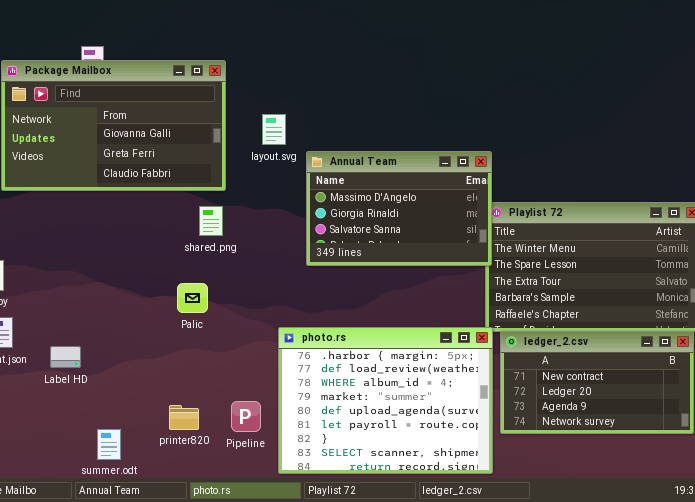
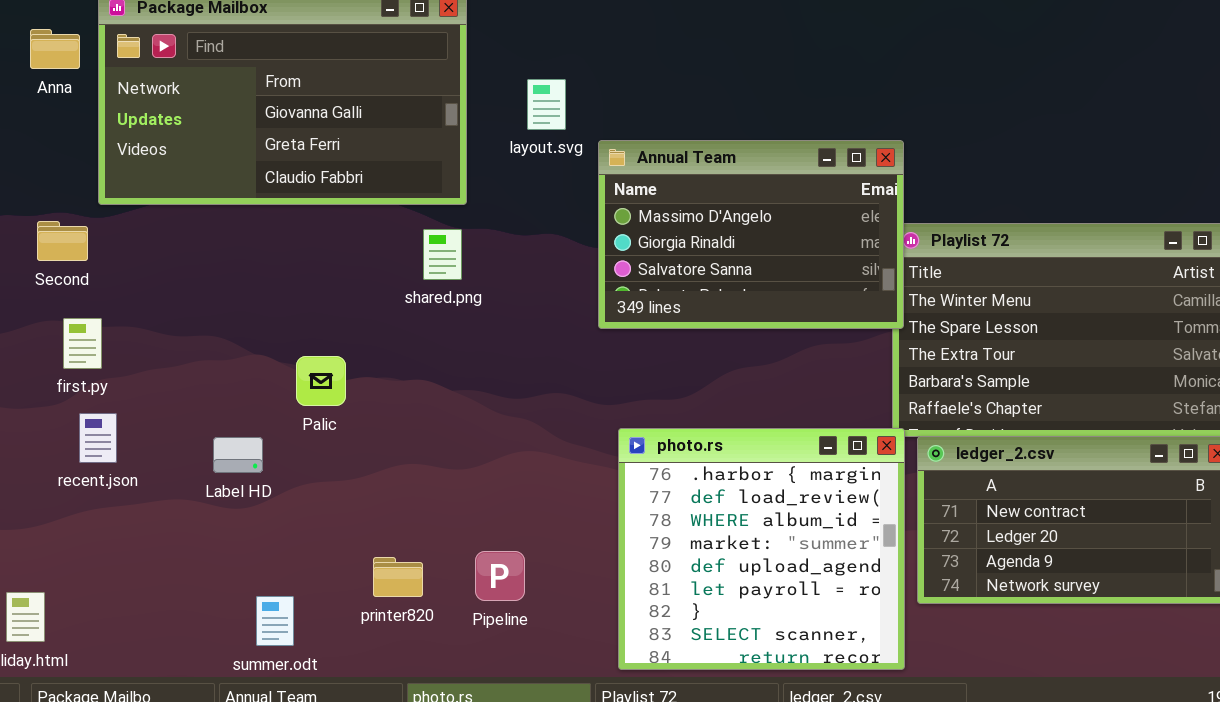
Palic: [177,283,208,313] -> [296,356,346,406], moved
photo.rs: [278,327,493,474] -> [618,428,905,670], resized
Label HD: [50,346,81,368] -> [213,437,263,473], moved

